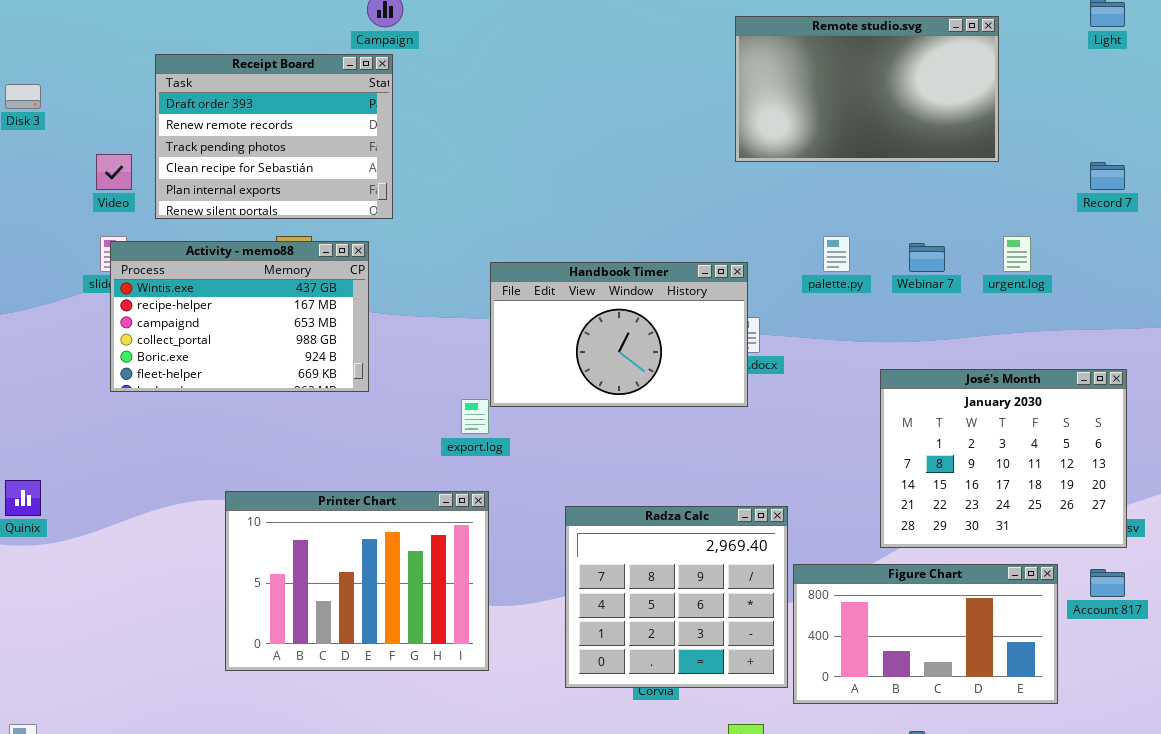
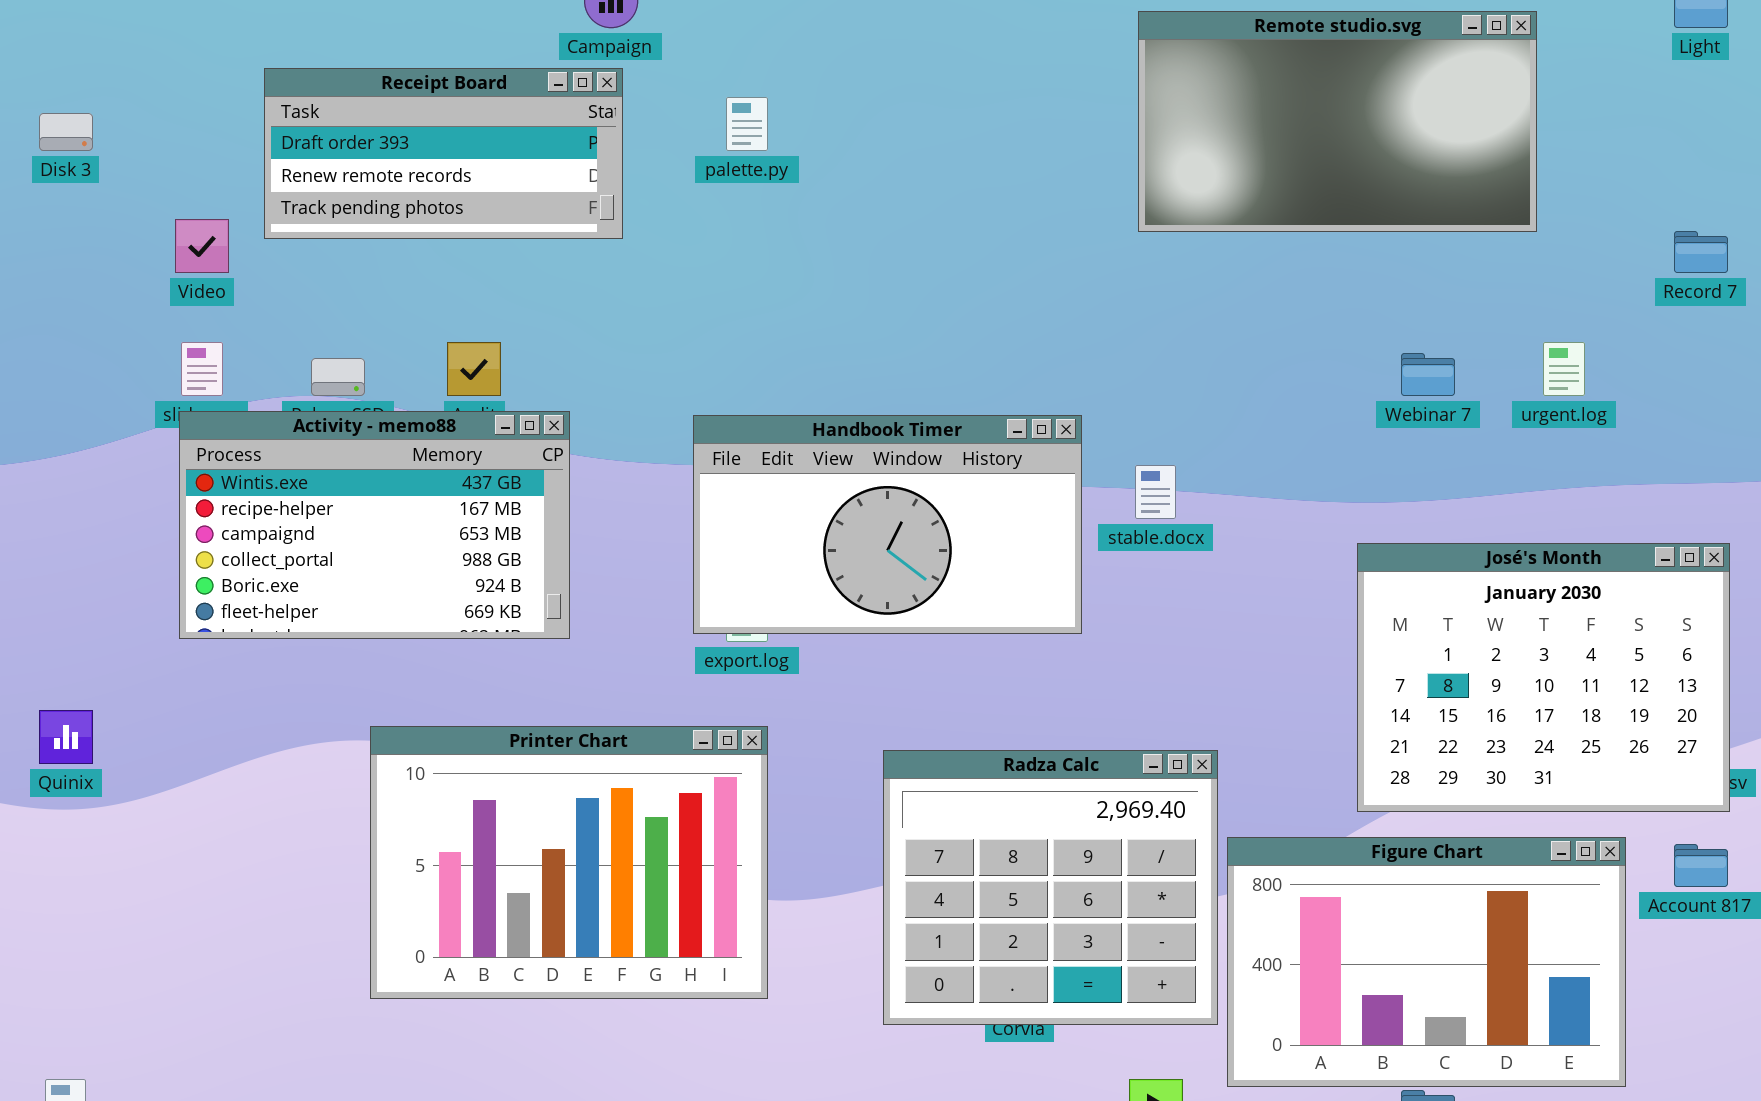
Receipt Board: [155,54,393,219] -> [264,68,623,239], resized
palette.py: [823,236,850,272] -> [726,97,768,151], moved
Activity - memo88: [110,241,369,392] -> [179,411,570,639], moved
Handbook Timer: [490,262,748,407] -> [693,415,1082,634], moved
Figure Chart: [793,564,1058,704] -> [1227,837,1626,1087], resized

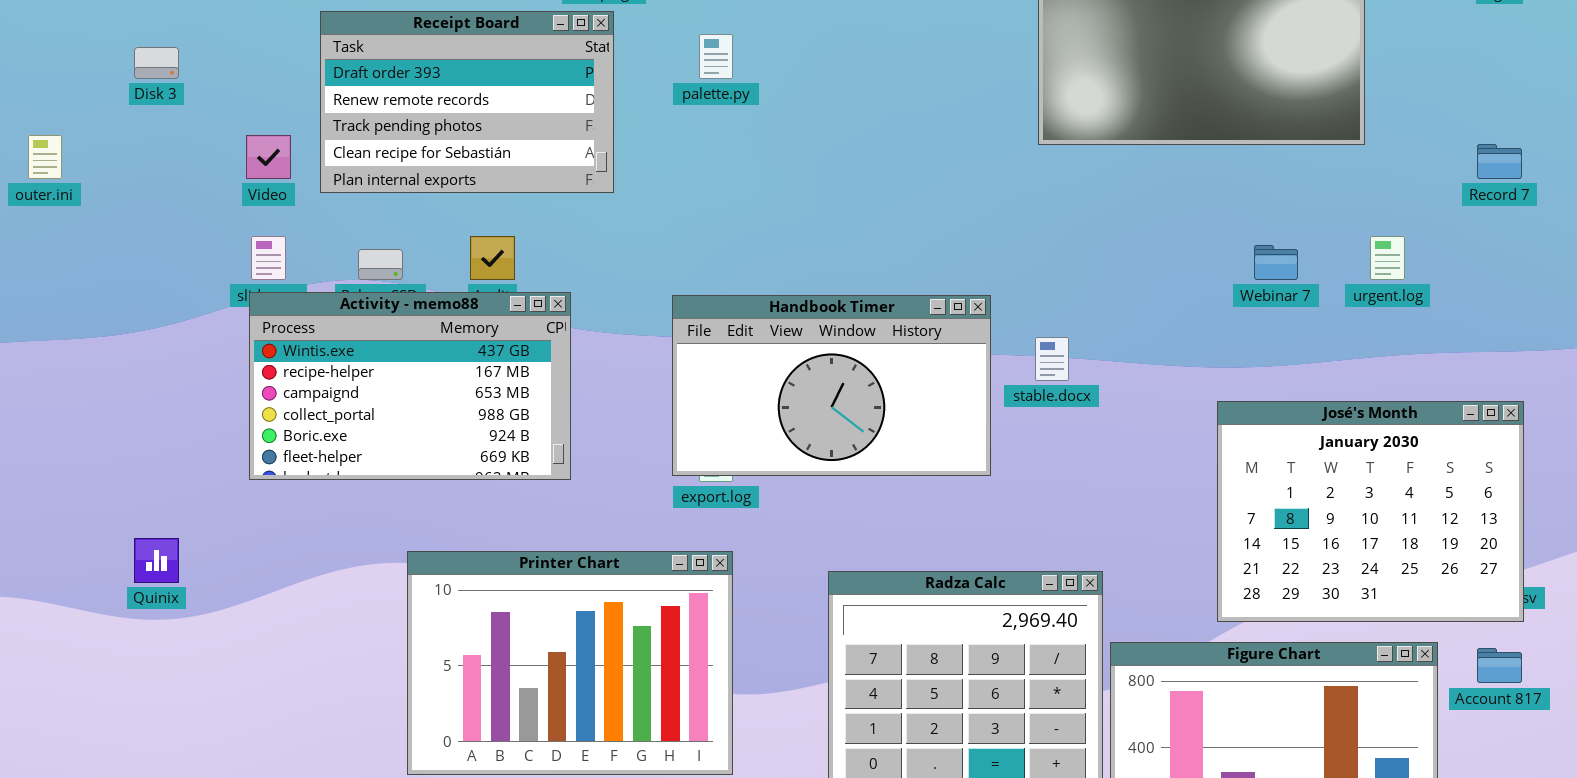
Receipt Board: [264,68,623,239] -> [320,11,614,193], resized

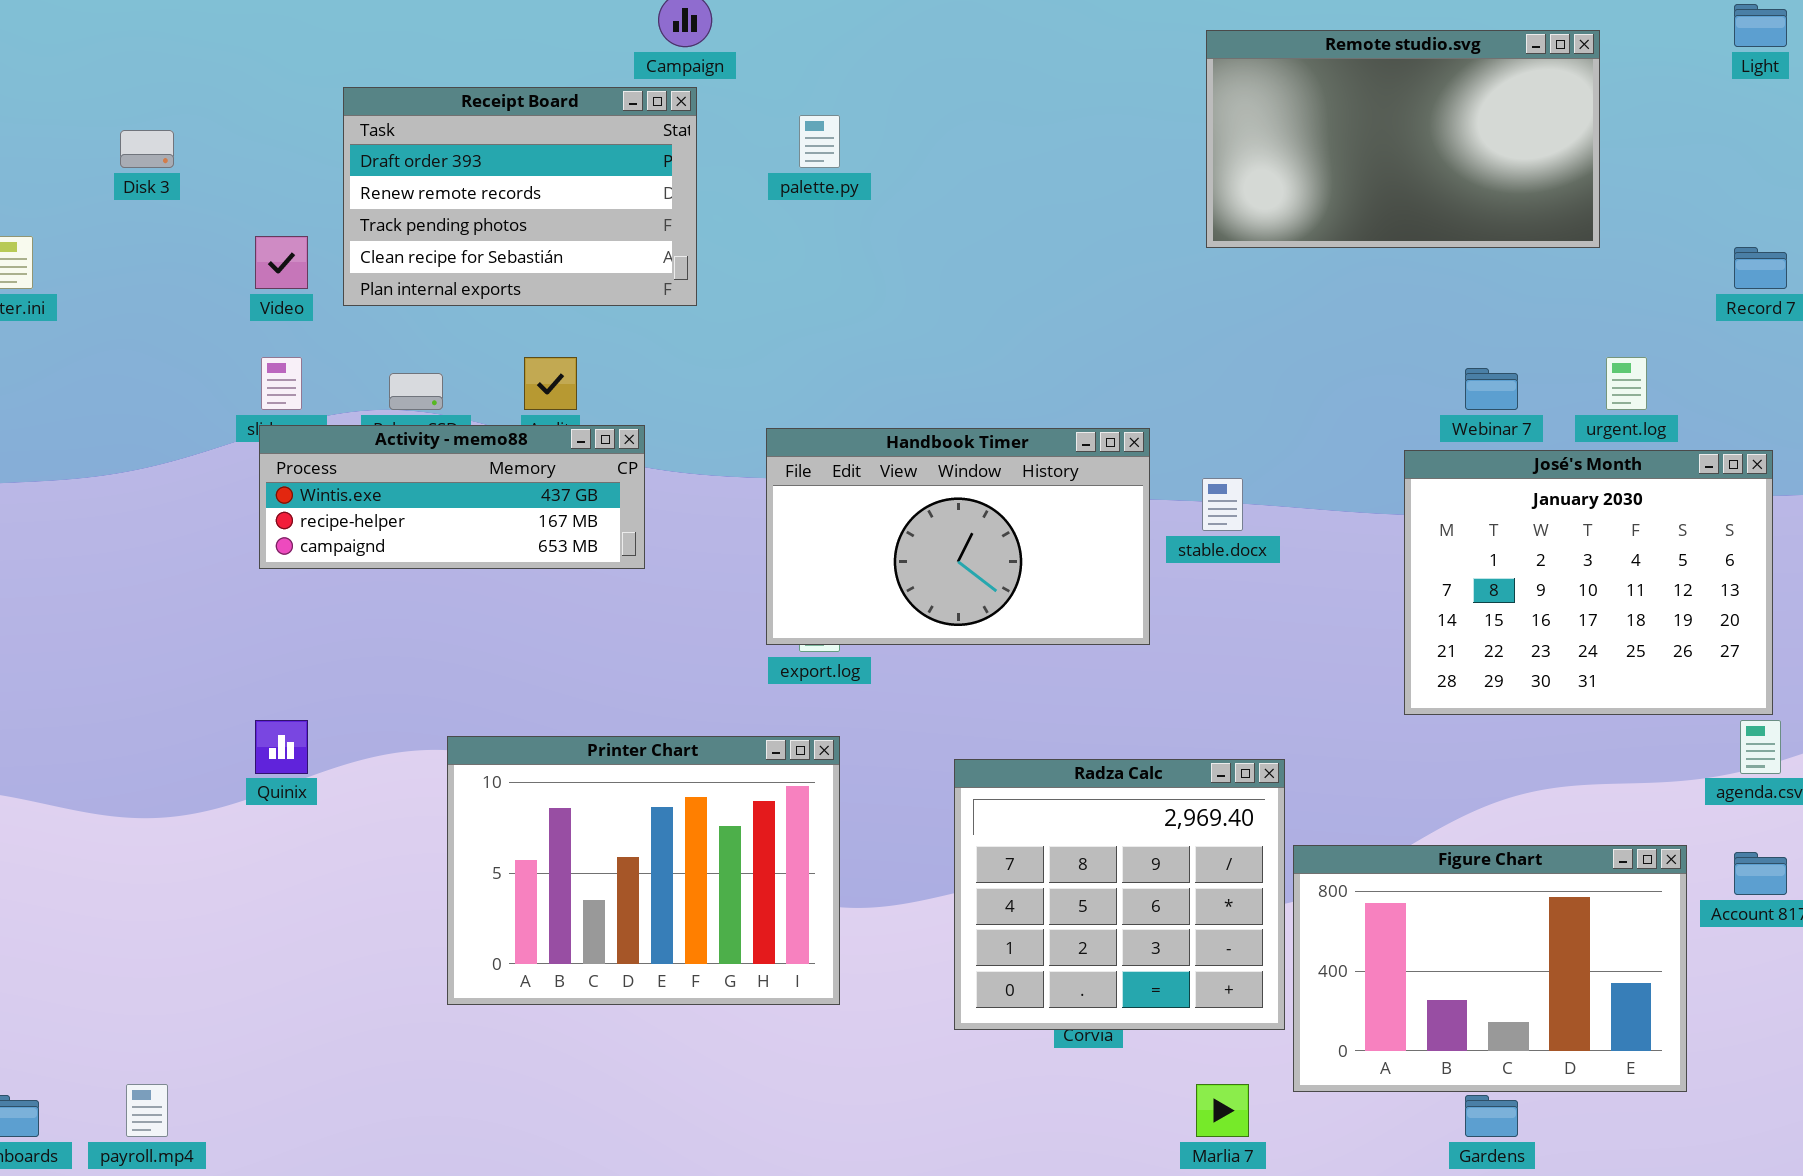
Activity - memo88: [249,292,571,480] -> [259,425,645,569], resized
José's Month: [1217,401,1524,622] -> [1404,450,1773,715], moved
Quinix: [134,538,179,583] -> [255,720,308,774], moved

